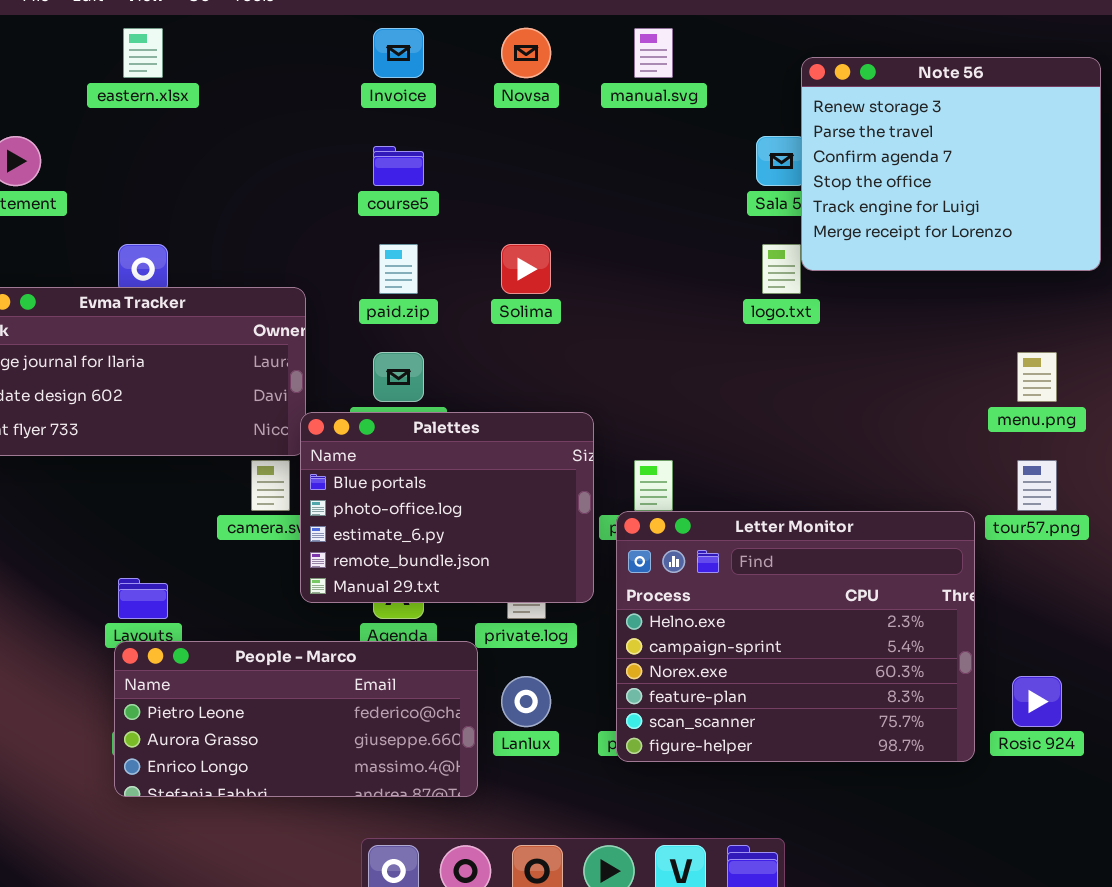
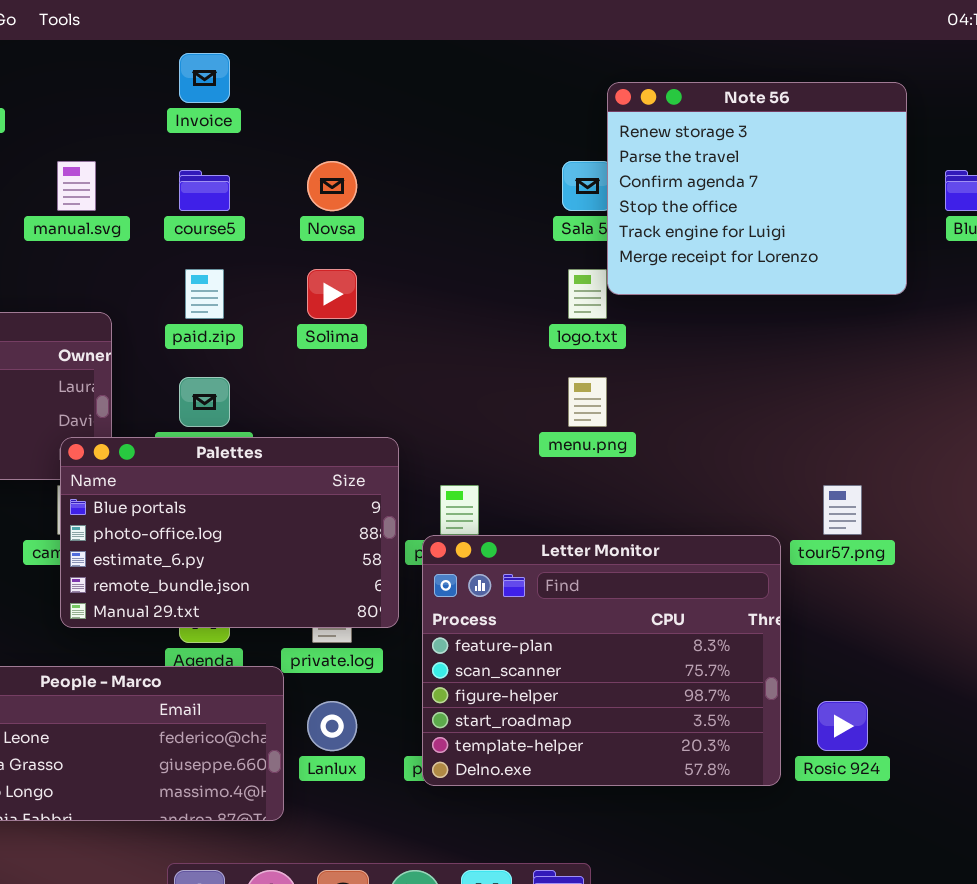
Novsa: [501,28,551,78] -> [307,161,357,211], moved
manual.svg: [634,28,673,78] -> [57,161,96,211], moved
menu.png: [1017,352,1057,402] -> [568,377,607,427], moved
Palettes: [300,412,594,603] -> [60,437,399,628], resized
Letter Monitor: [616,511,975,762] -> [422,535,781,786], scrolled down 3 rows

